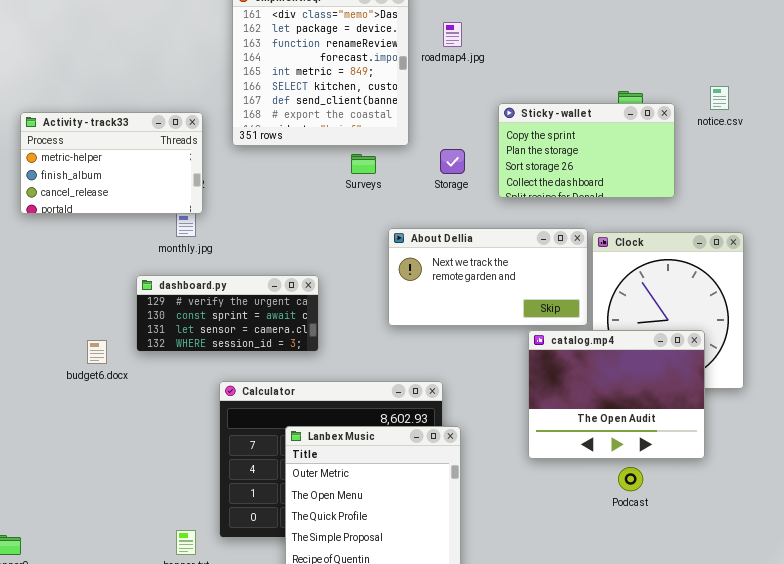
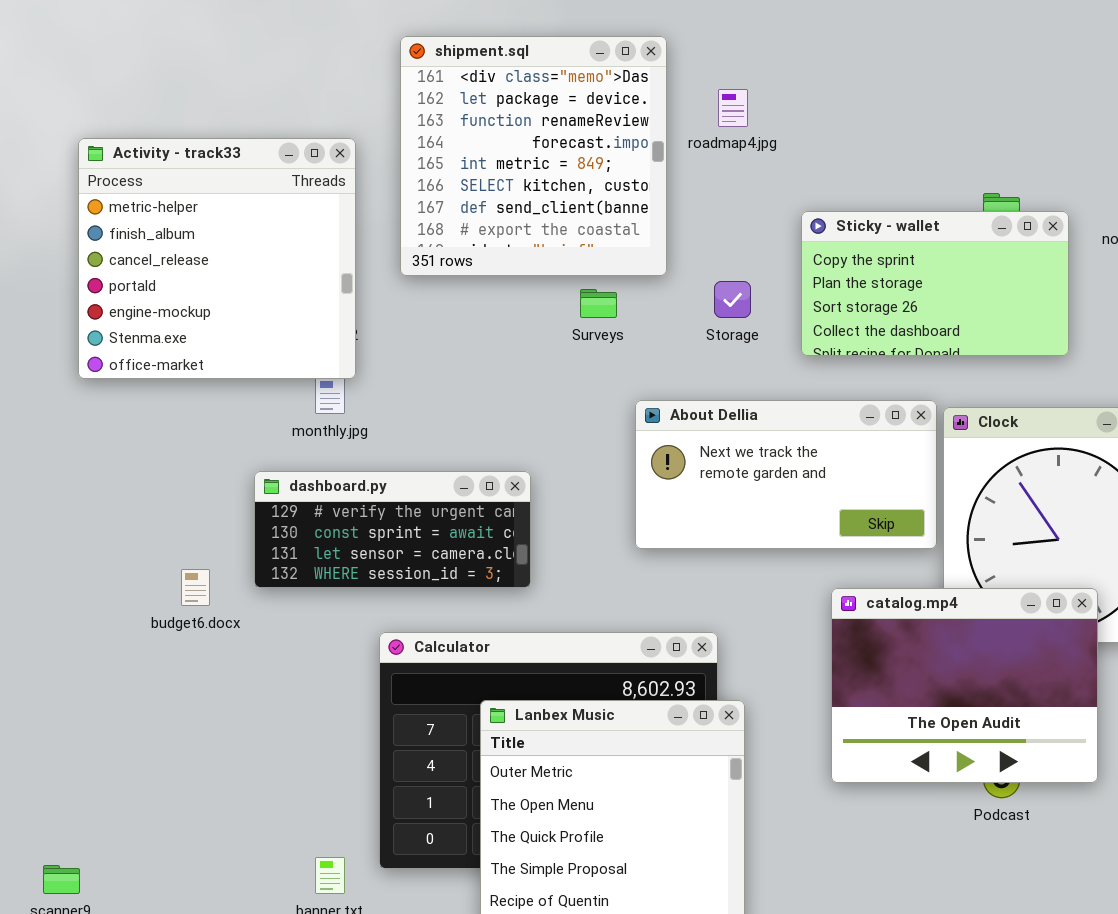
Activity - track33: [20,112,203,214] -> [78,138,356,379], resized
catalog.mp4: [528,330,705,459] -> [831,588,1098,783], moved

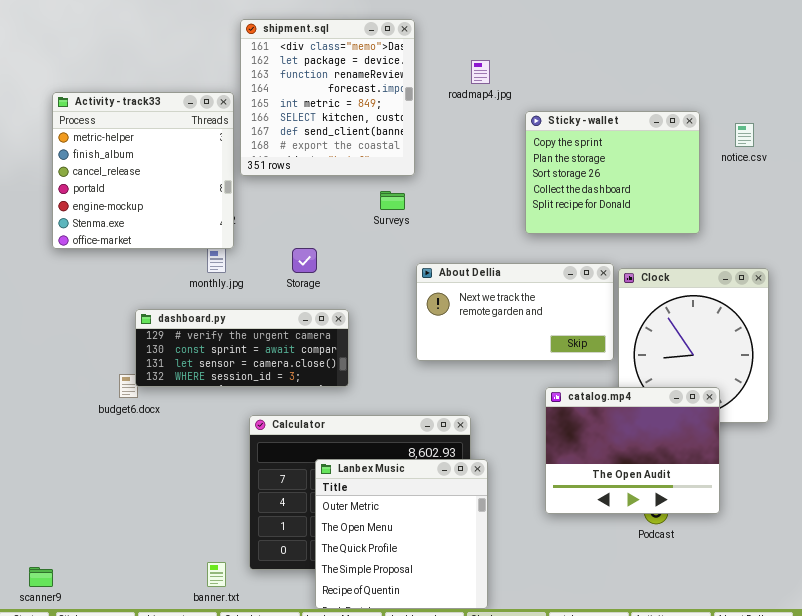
shipment.sql: [400,36,667,276] -> [240,19,415,176], moved
Sticky - wallet: [801,211,1069,356] -> [525,111,700,234], resized
Storage: [714,281,751,318] -> [292,248,317,273], moved
dashboard.py: [254,471,531,588] -> [135,309,349,387], resized

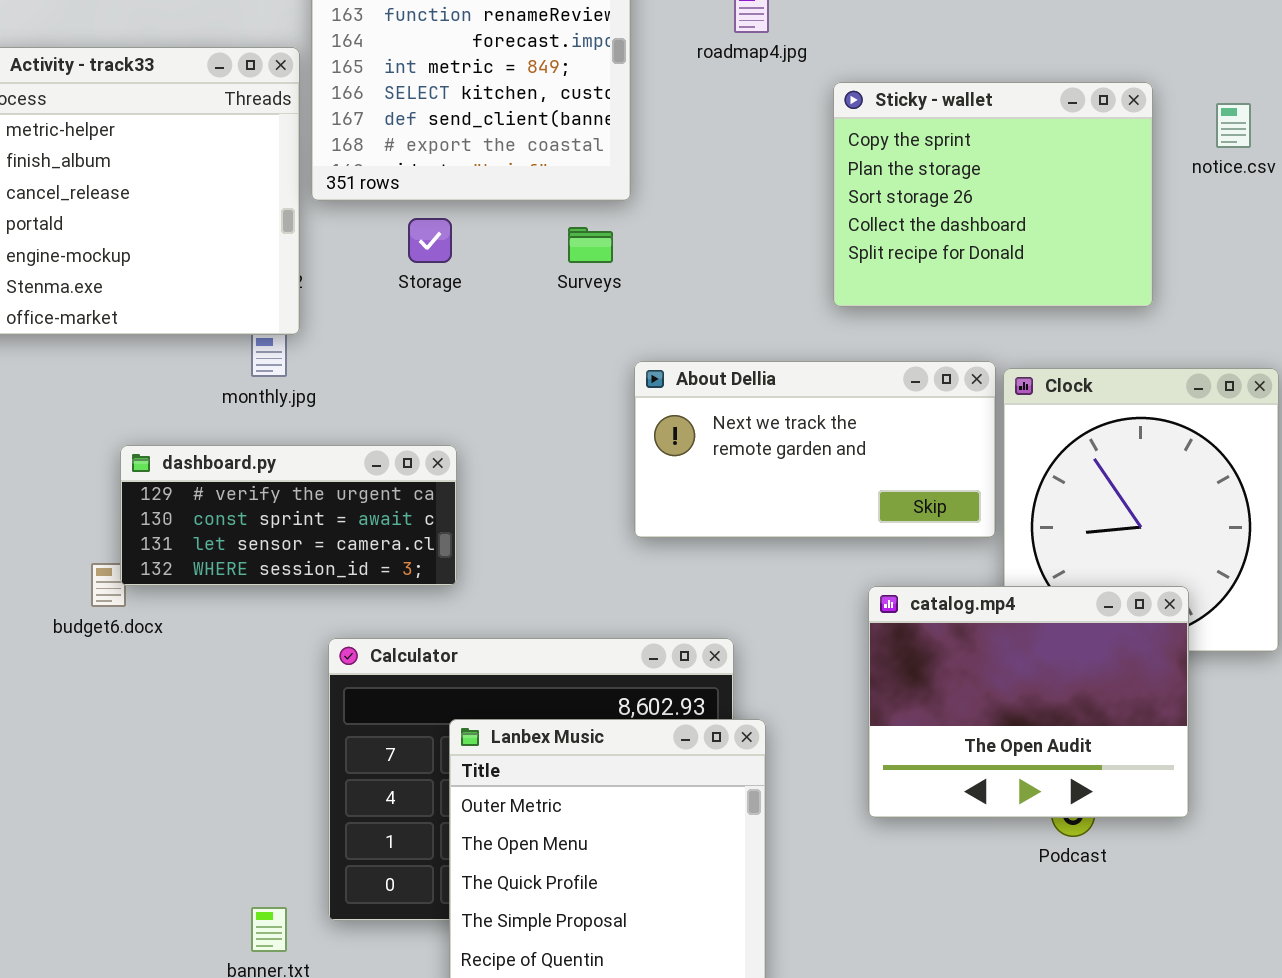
Storage: [292,248,317,273] -> [408,218,452,263], moved
dashboard.py: [135,309,349,387] -> [120,445,457,586], resized

